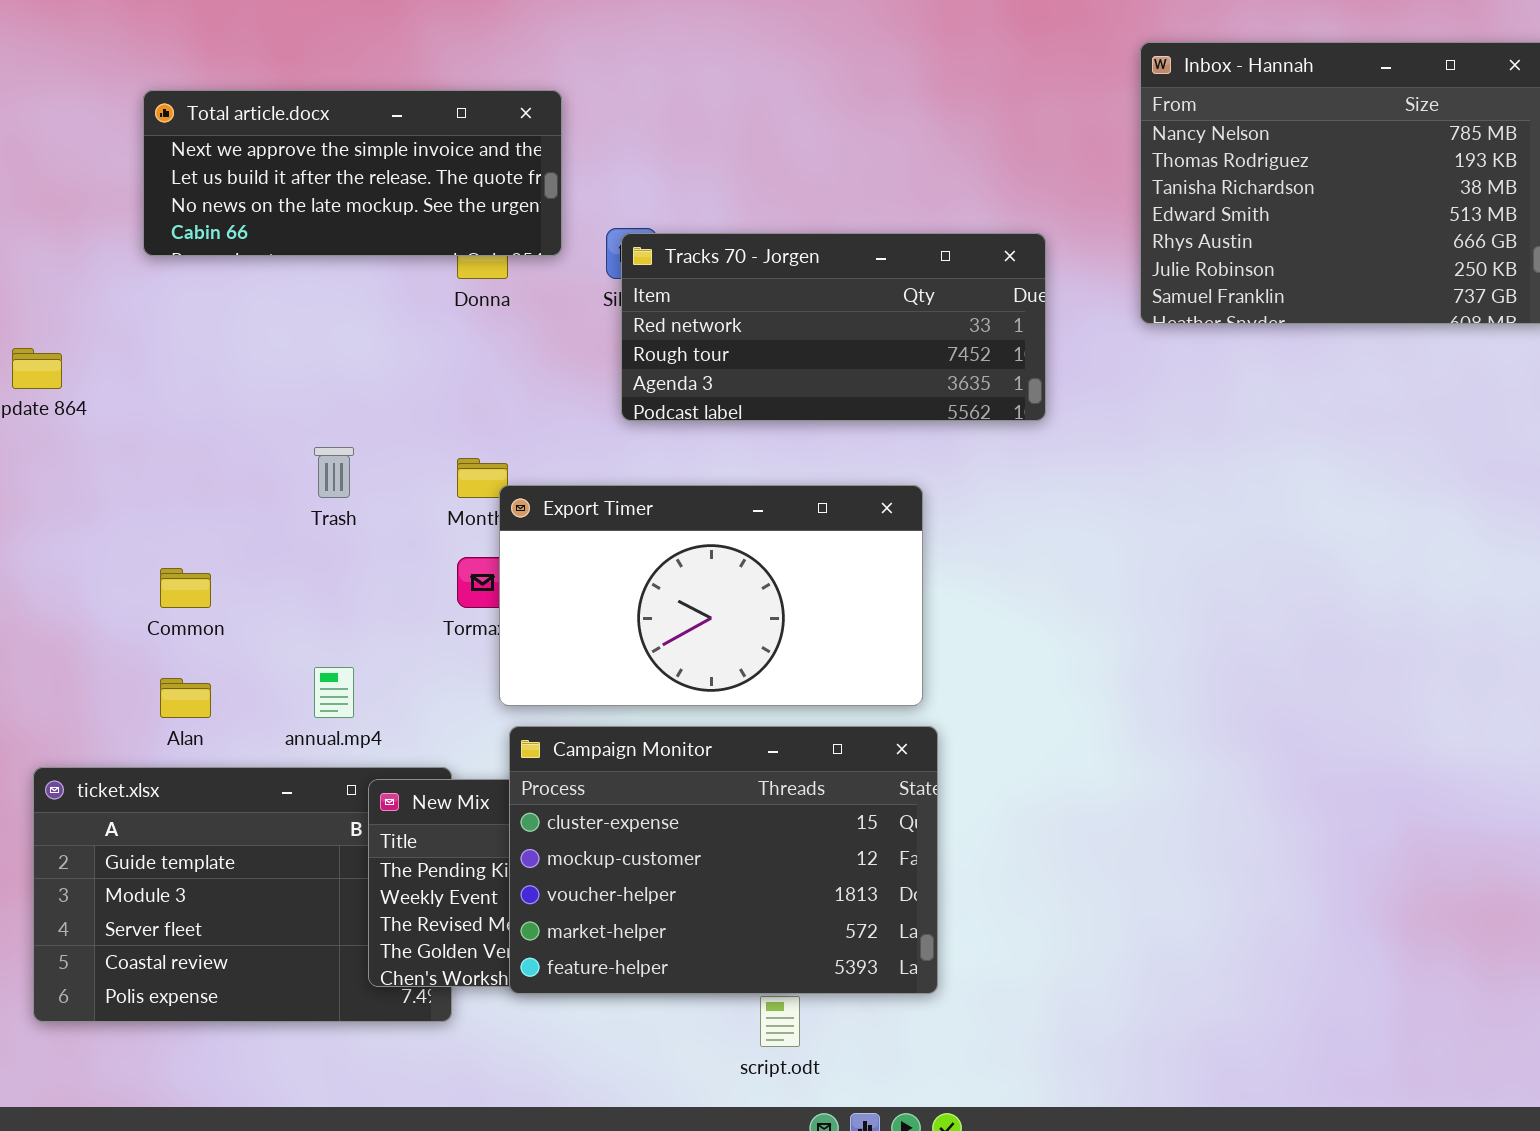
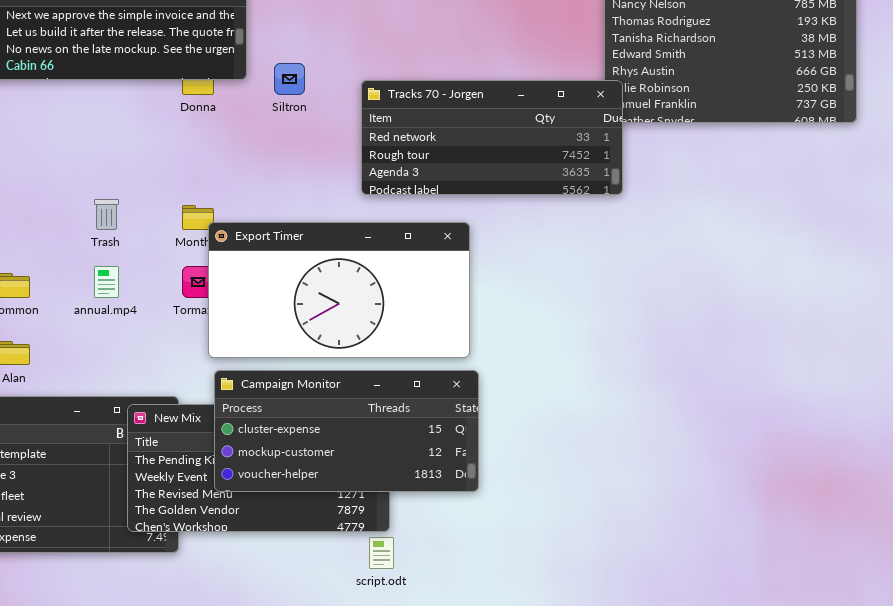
Tracks 70 - Jorgen: [621,233,1046,421] -> [361,80,623,195], moved
annual.mp4: [314,667,354,718] -> [94,266,119,298], moved
Campaign Monitor: [509,726,938,994] -> [214,370,479,492], resized

